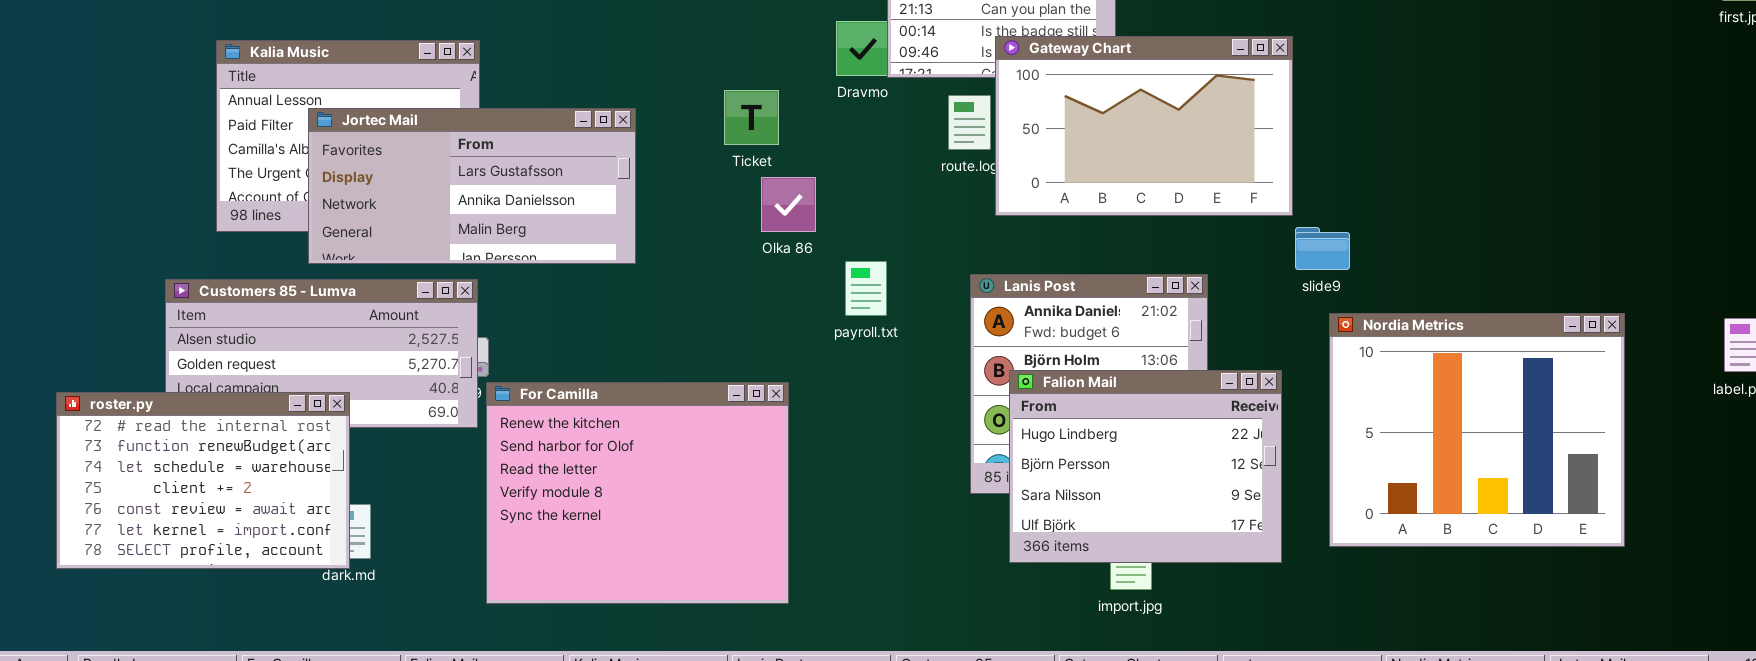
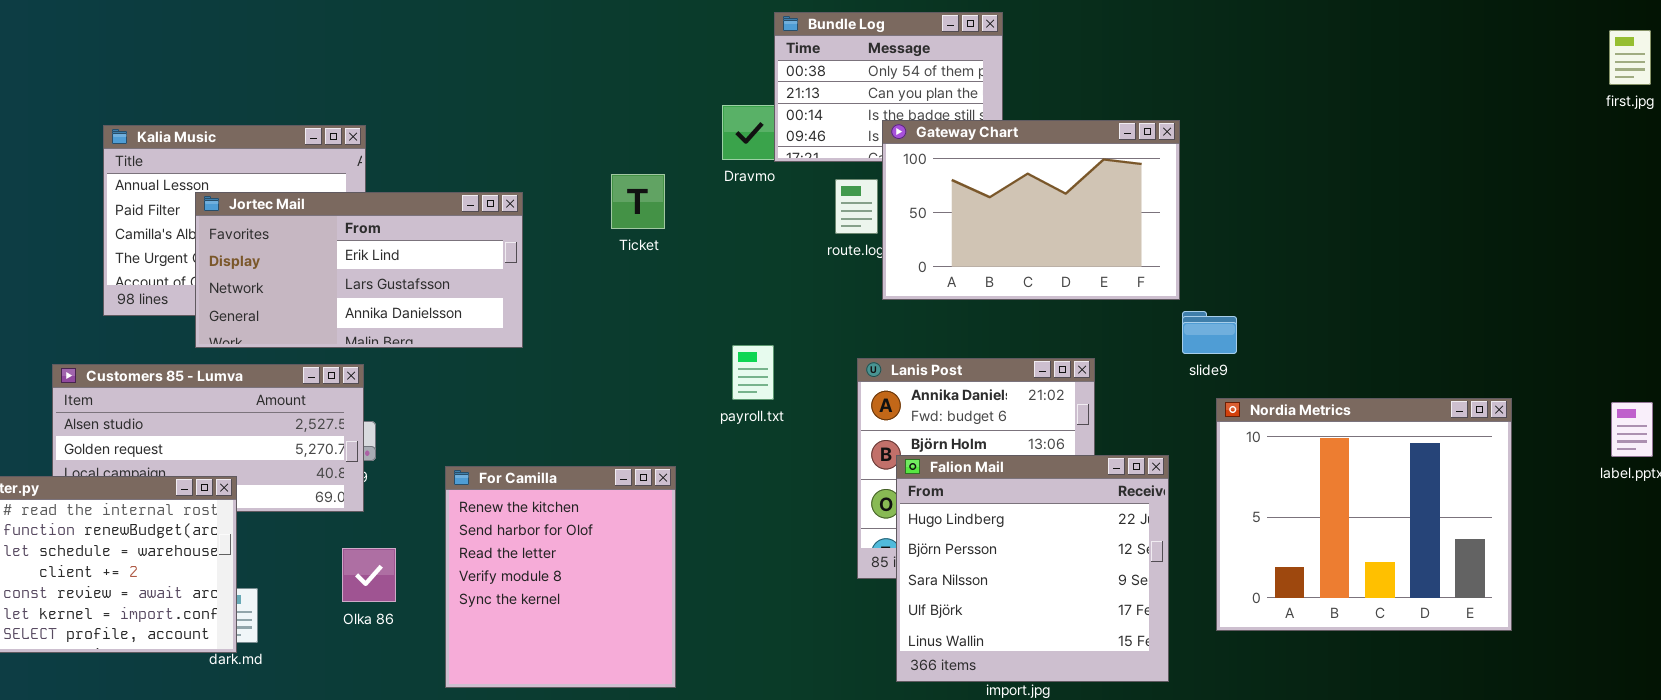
Jortec Mail: [308,108,636,264] -> [195,192,523,348], scrolled up 1 row
Olka 86: [761,177,816,232] -> [342,548,396,602], moved
Falion Mail: [1009,370,1282,563] -> [896,455,1169,682], resized
For Camilla: [486,382,789,604] -> [445,466,676,688], resized

